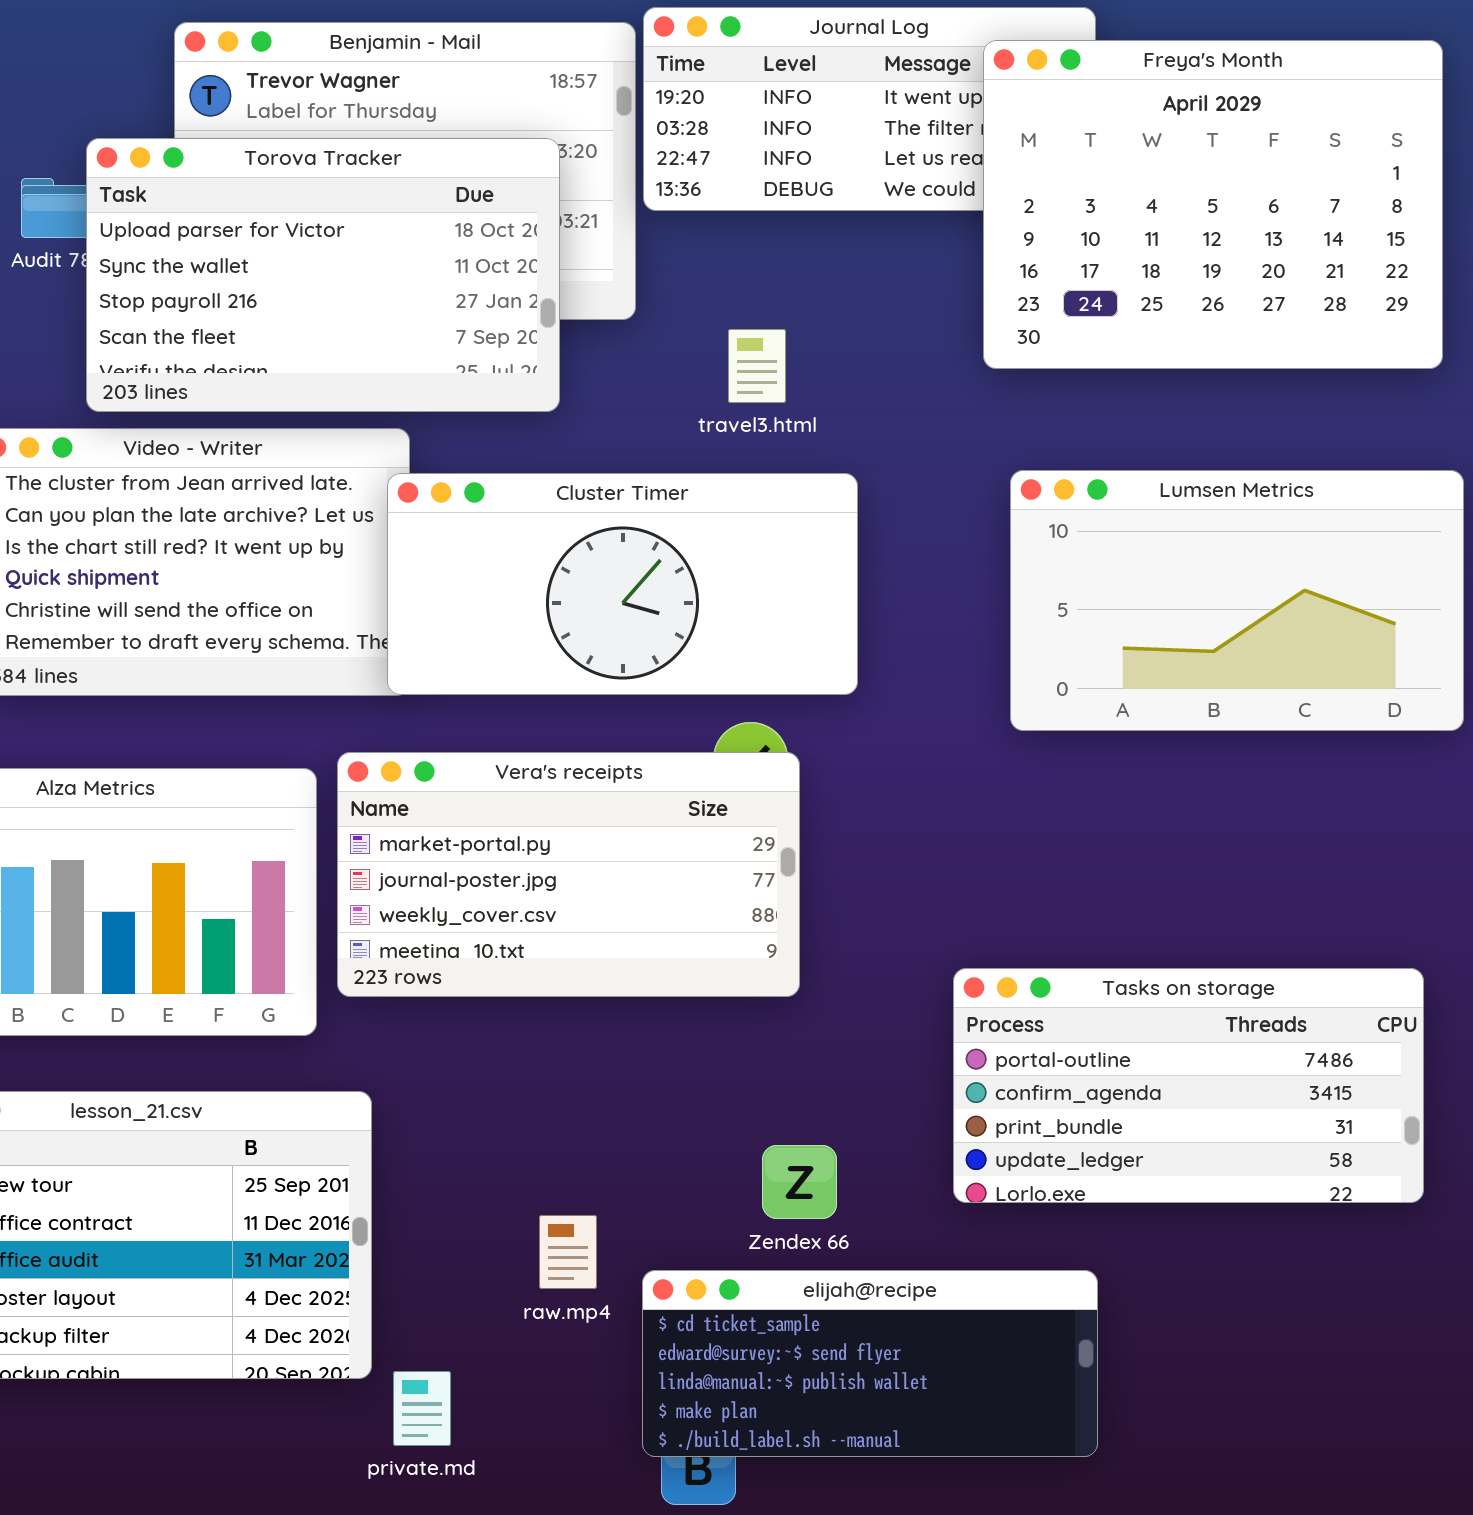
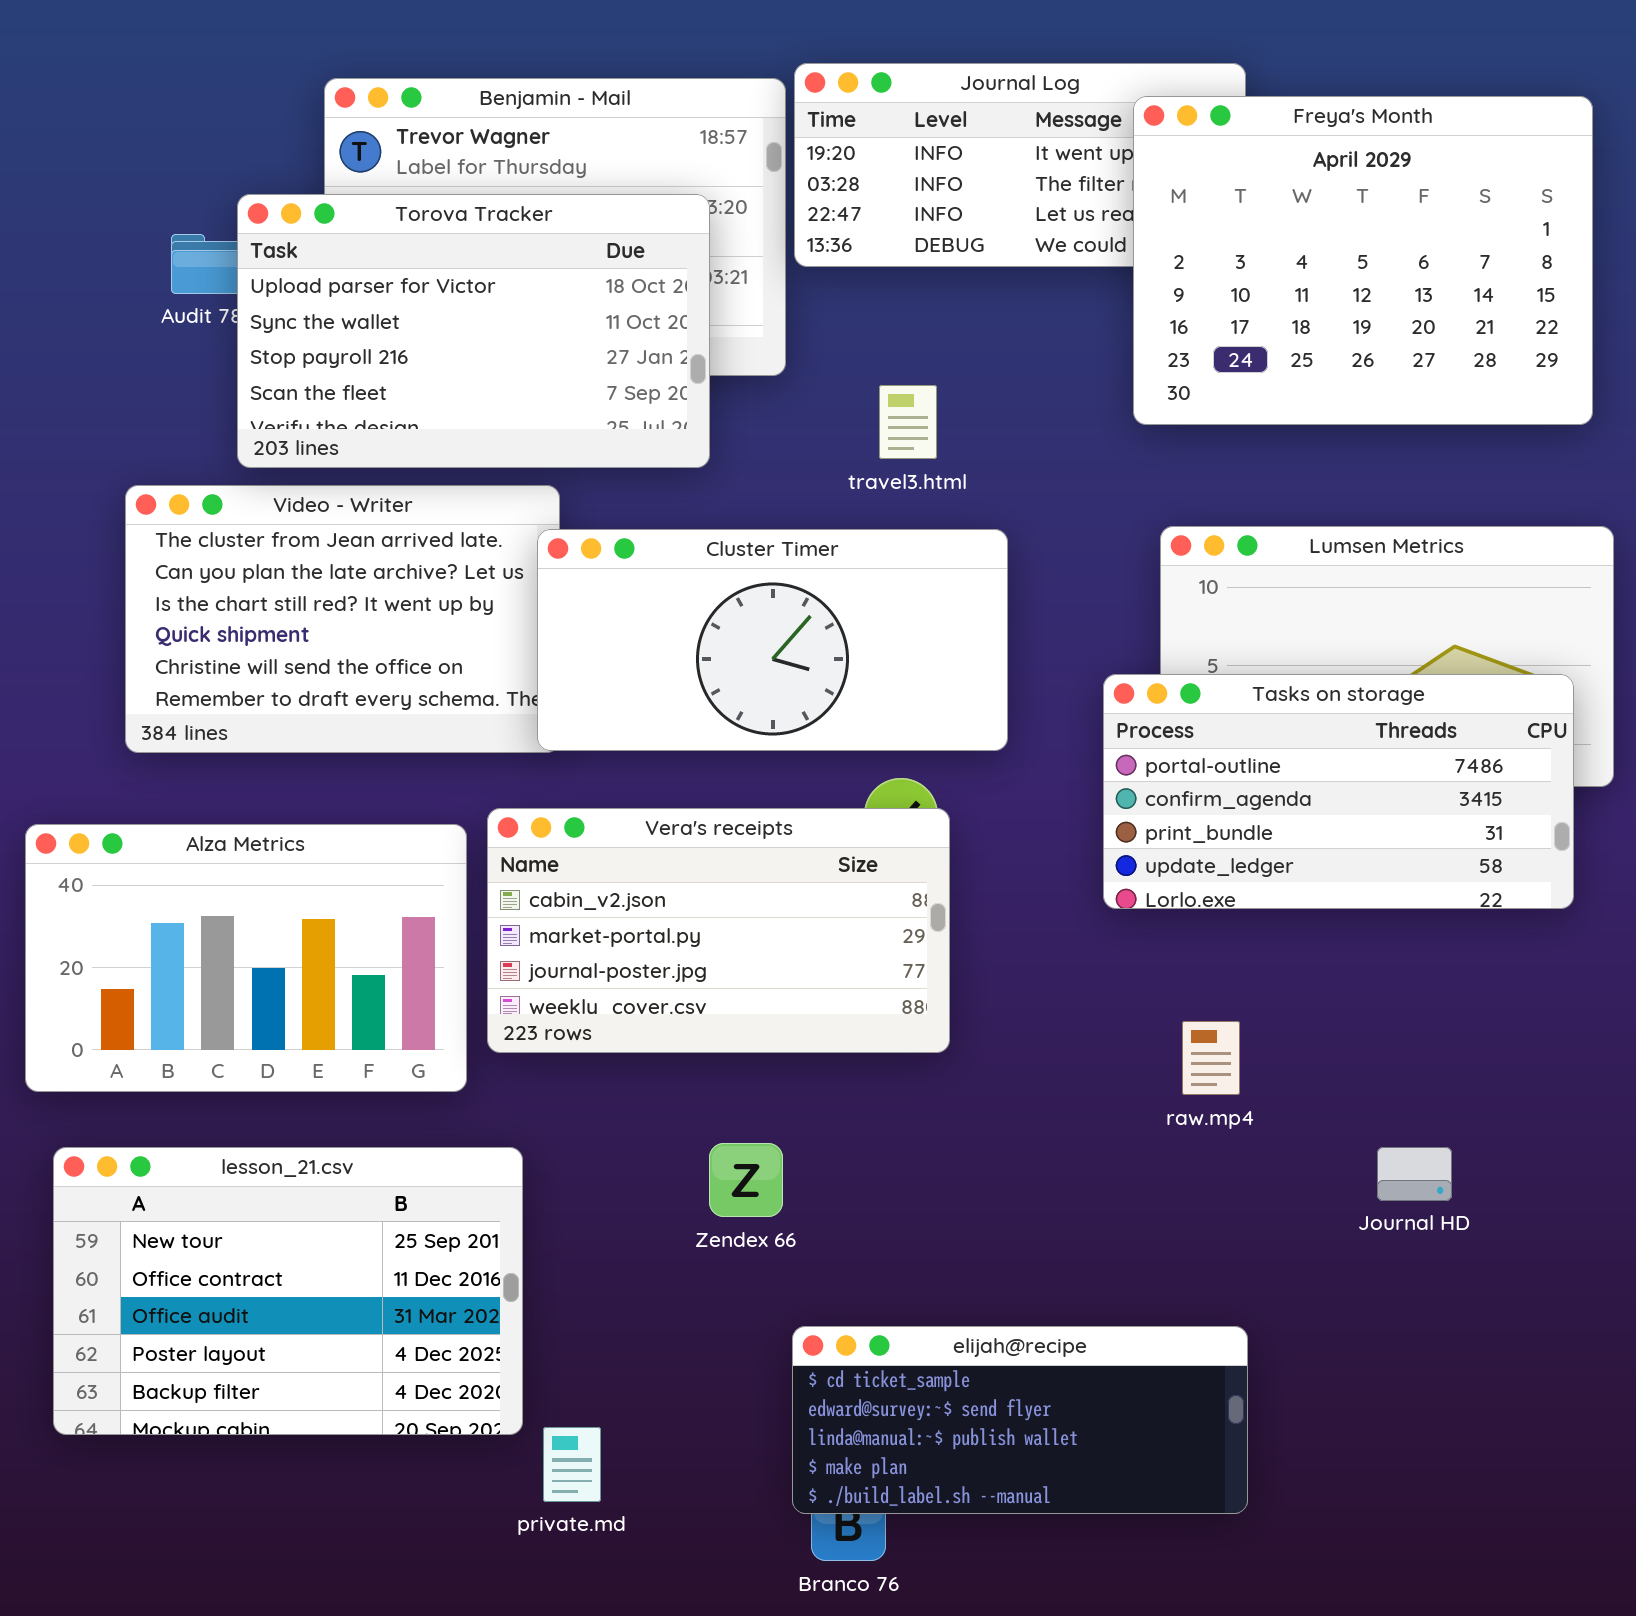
Vera's receipts: [337,752,800,997] -> [487,808,950,1053], scrolled up 1 row
Tasks on storage: [953,968,1424,1203] -> [1103,674,1574,909], moved
Zendex 66: [762,1145,837,1219] -> [709,1143,783,1217], moved
raw.mp4: [539,1215,597,1289] -> [1182,1021,1240,1095], moved

